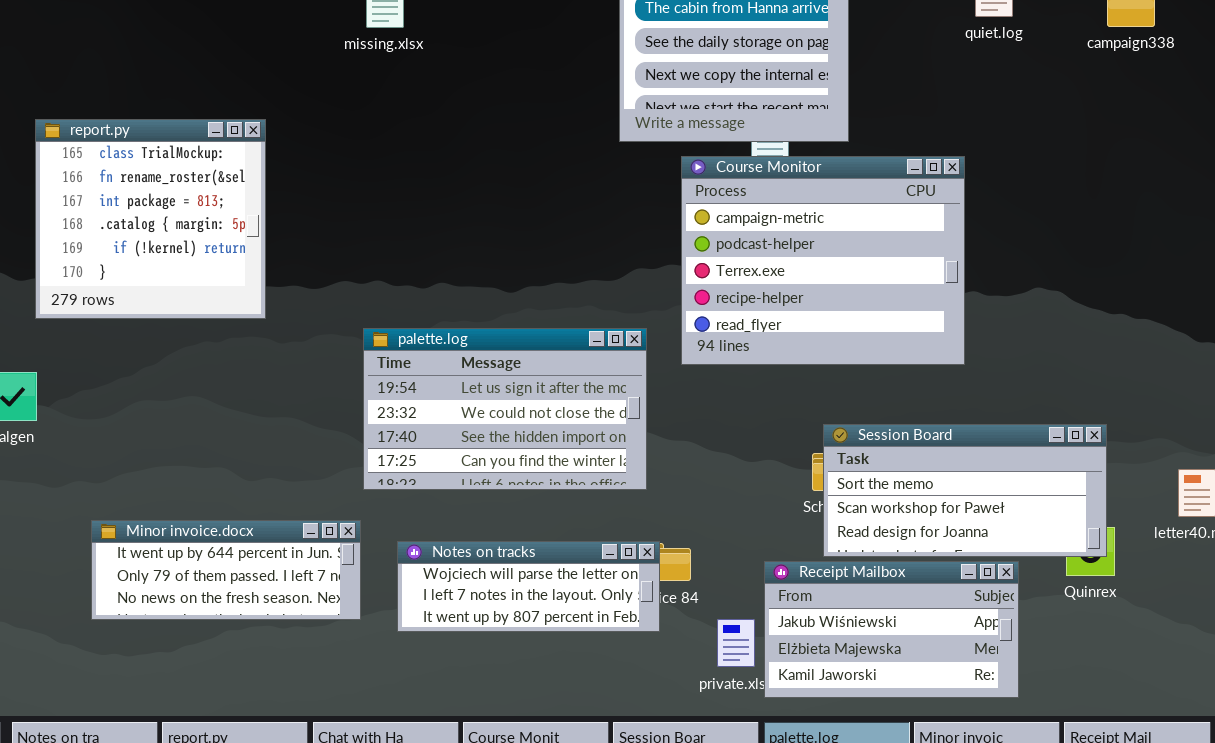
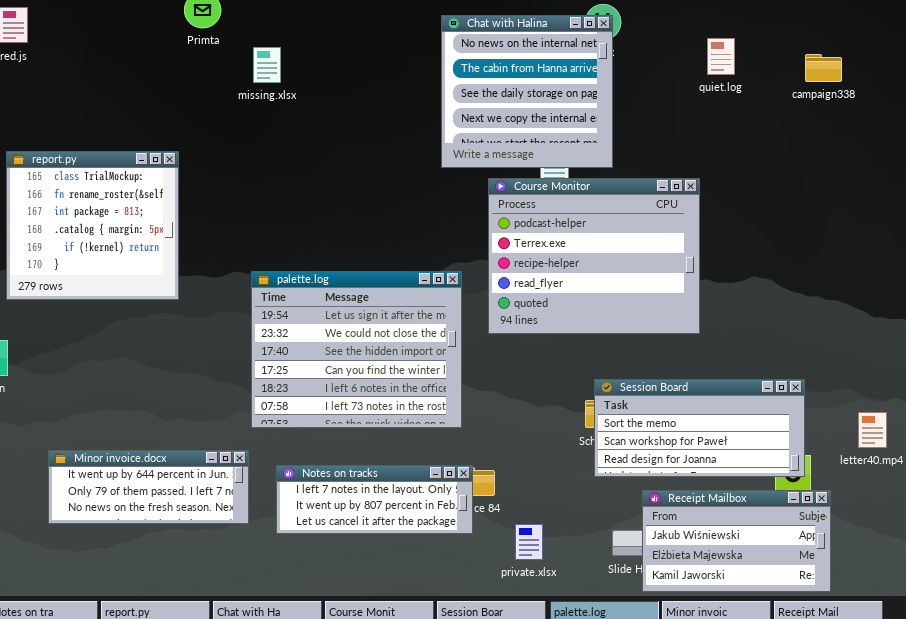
Course Monitor: [681,156,965,365] -> [488,178,700,334], scrolled down 1 row
palette.log: [363,328,647,490] -> [251,271,462,428], resized
Notes on tracks: [397,541,660,632] -> [276,465,473,534], scrolled down 1 row
Receipt Mailbox: [764,561,1019,698] -> [642,490,831,592], moved

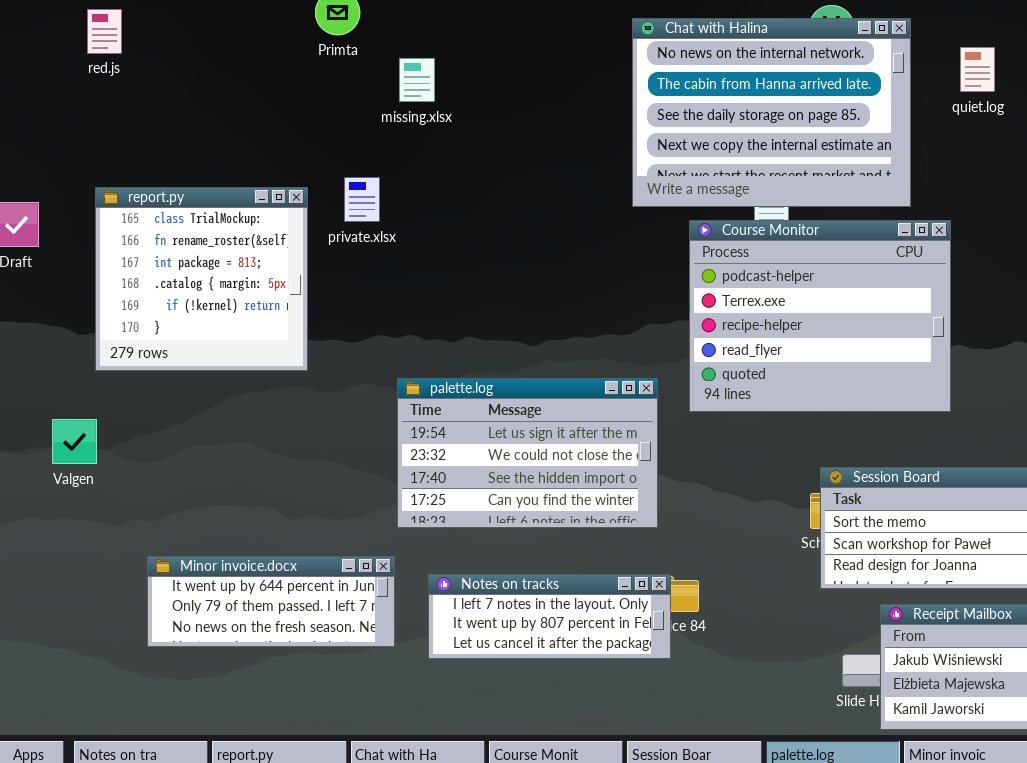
Chat with Halina: [441,15,613,168] -> [632,18,911,207], resized
palette.log: [251,271,462,428] -> [397,378,658,528], resized
private.xlsx: [515,524,543,560] -> [344,177,380,222], moved

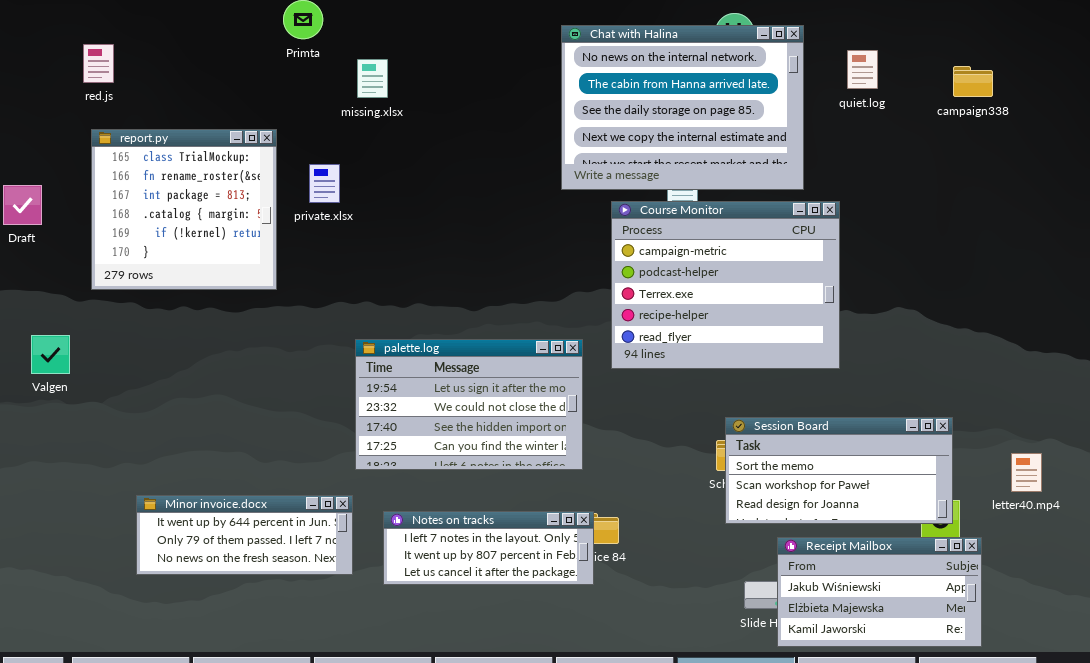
red.js: [87,9,122,54] -> [83,44,114,83], moved
report.py: [95,187,308,371] -> [91,129,277,290], moved
Course Monitor: [689,220,951,412] -> [611,201,840,369], scrolled up 1 row
Valgen: [52,419,97,464] -> [31,335,70,374], moved

